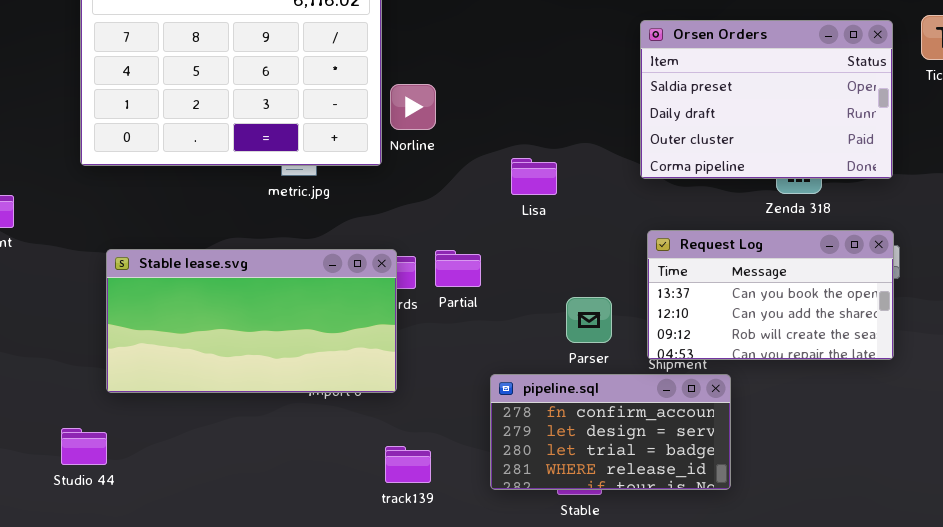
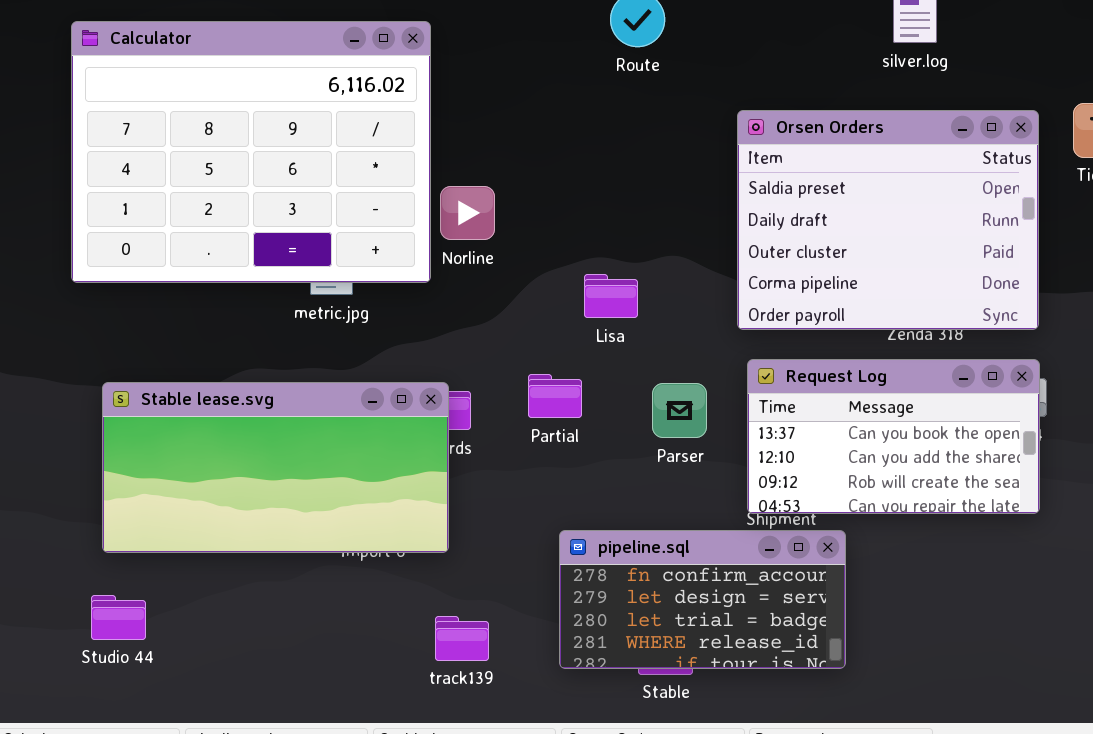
Orsen Orders: [640,20,893,179] -> [737,110,1039,330], resized
Partial: [435,250,481,287] -> [528,374,582,418], moved
Parser: [566,297,612,343] -> [652,383,707,438], moved
Studio 44: [61,428,107,465] -> [91,595,146,640], moved

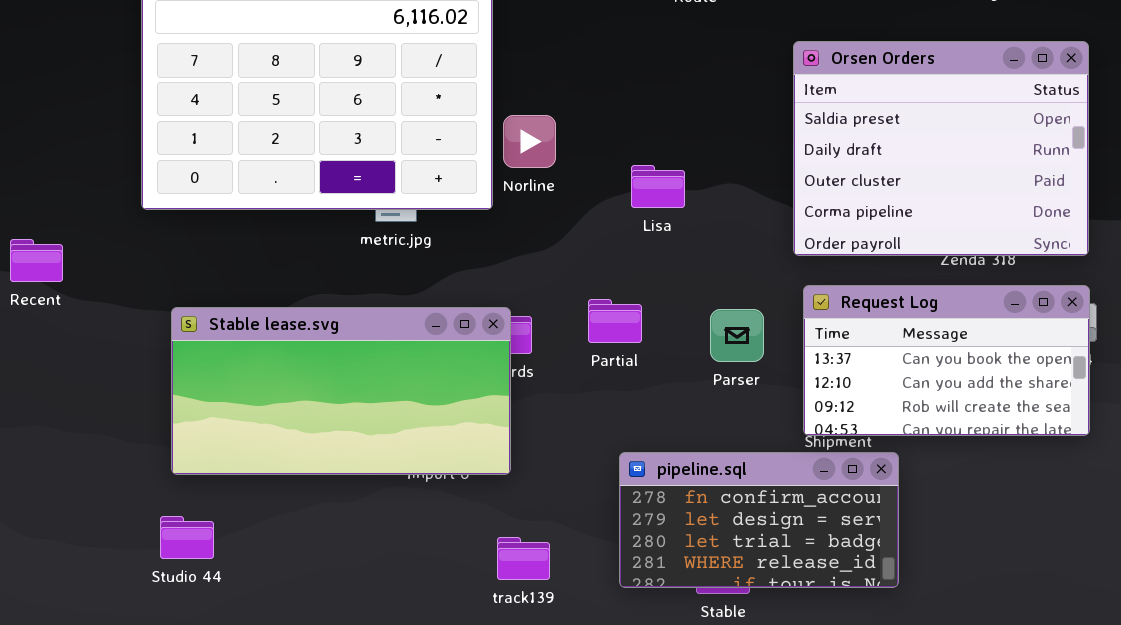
Lisa: [584,274,638,318] -> [631,165,685,208], moved

